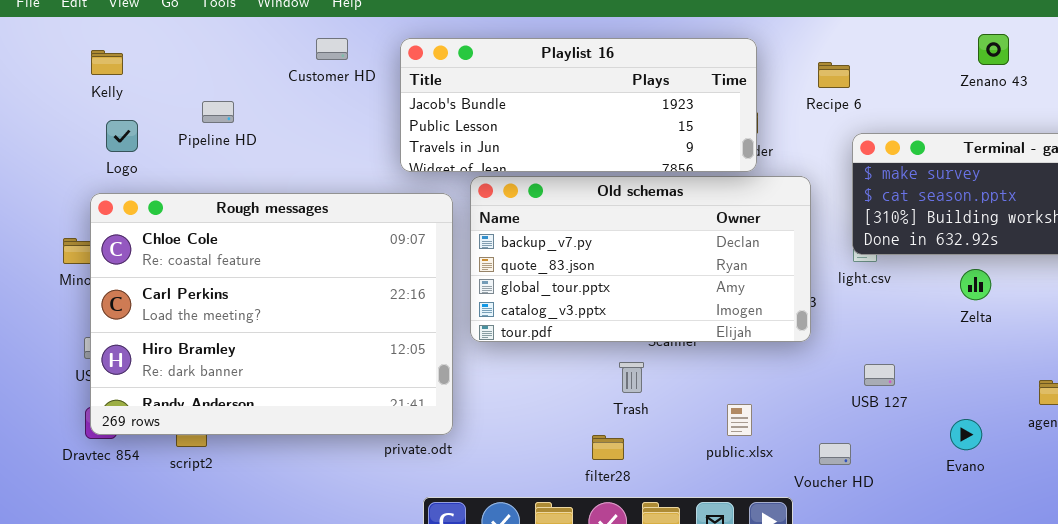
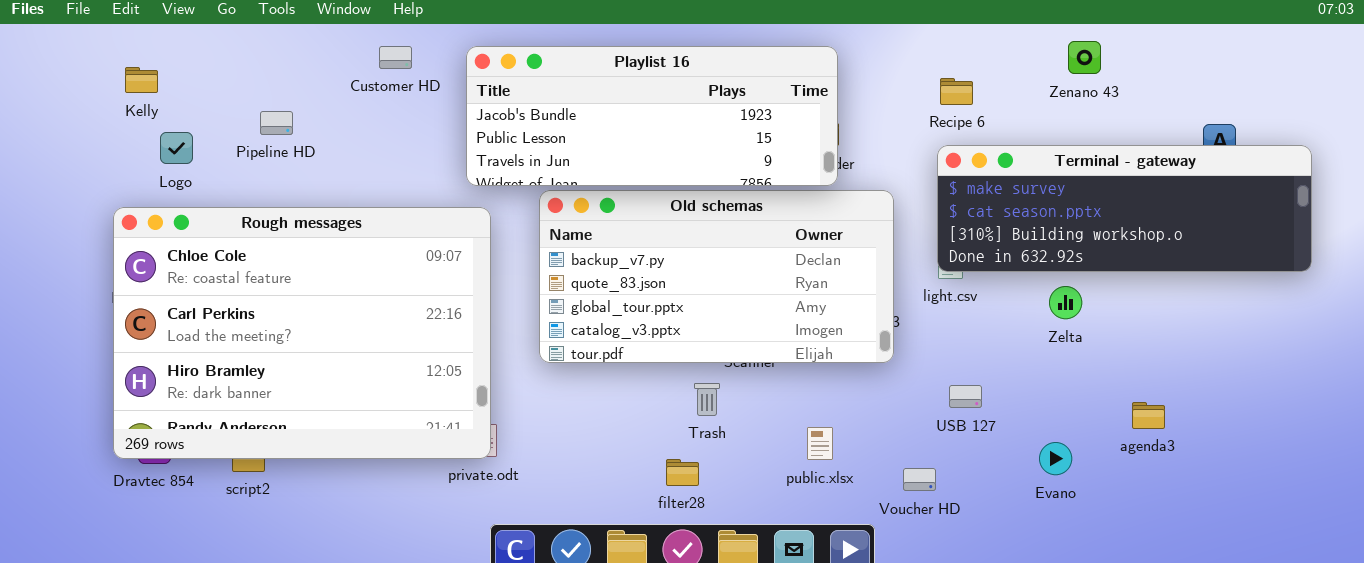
Kelly: [91,50,123,75] -> [125,67,158,93], moved
Recipe 6: [818,62,850,88] -> [940,78,973,105], moved
Rough messages: [90,193,453,435] -> [113,207,491,459], moved

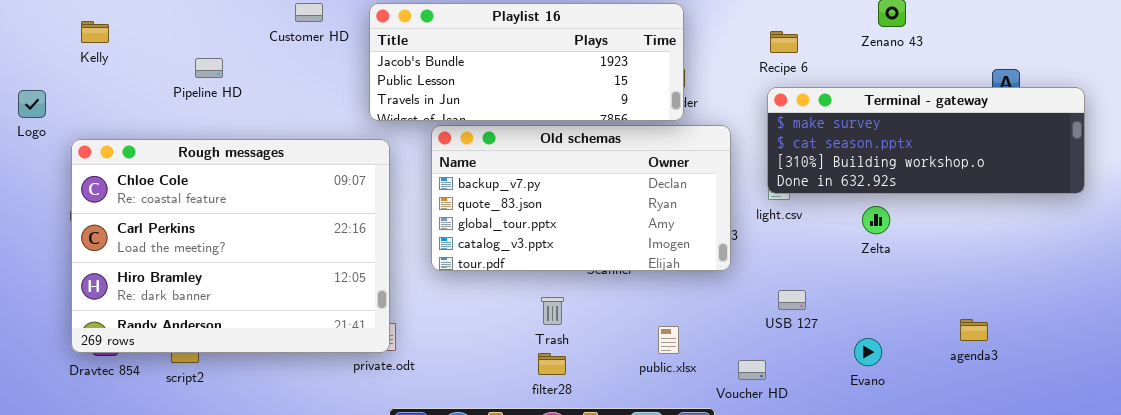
Logo: [160,132,193,164] -> [18,90,46,118], moved
Trash: [694,383,720,416] -> [541,297,564,325], moved
agenda3: [1132,402,1165,429] -> [960,319,988,341], moved

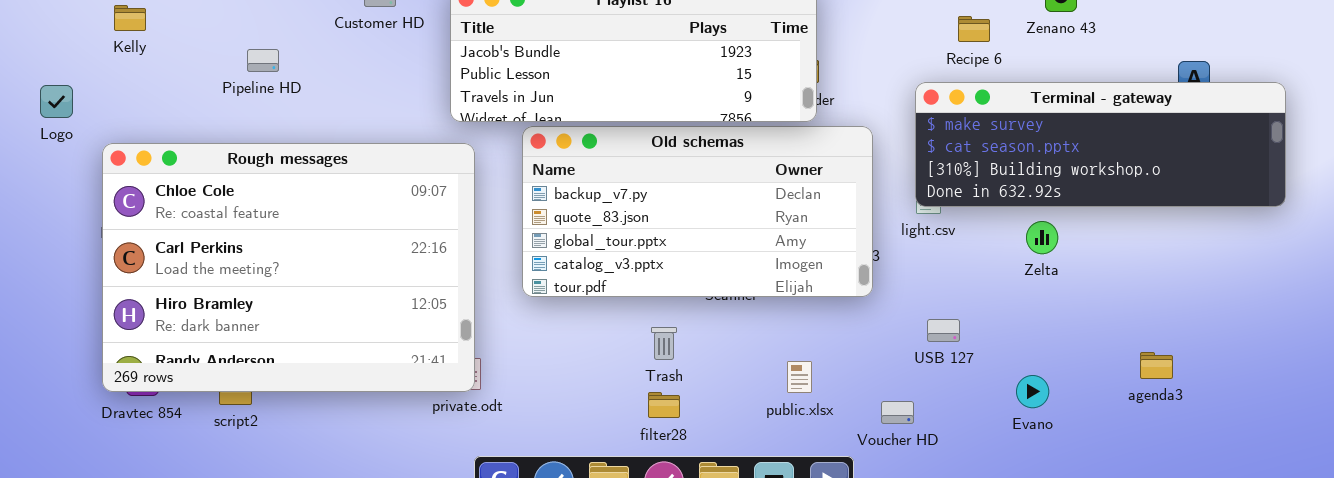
Recipe 6: [770,31,798,53] -> [958,16,990,42], moved

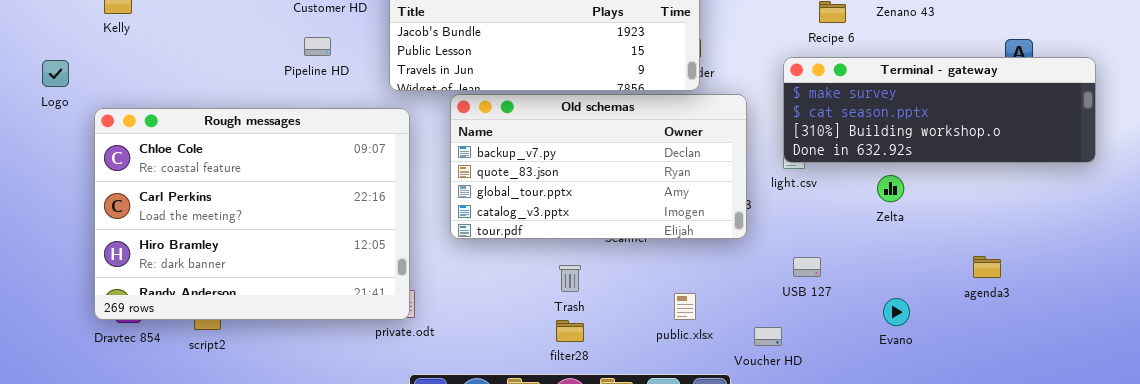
Pipeline HD: [247,49,279,72] -> [304,37,331,56], moved
agenda3: [1140,352,1173,379] -> [973,256,1001,278], moved
Evano: [1016,375,1049,408] -> [883,298,910,326], moved

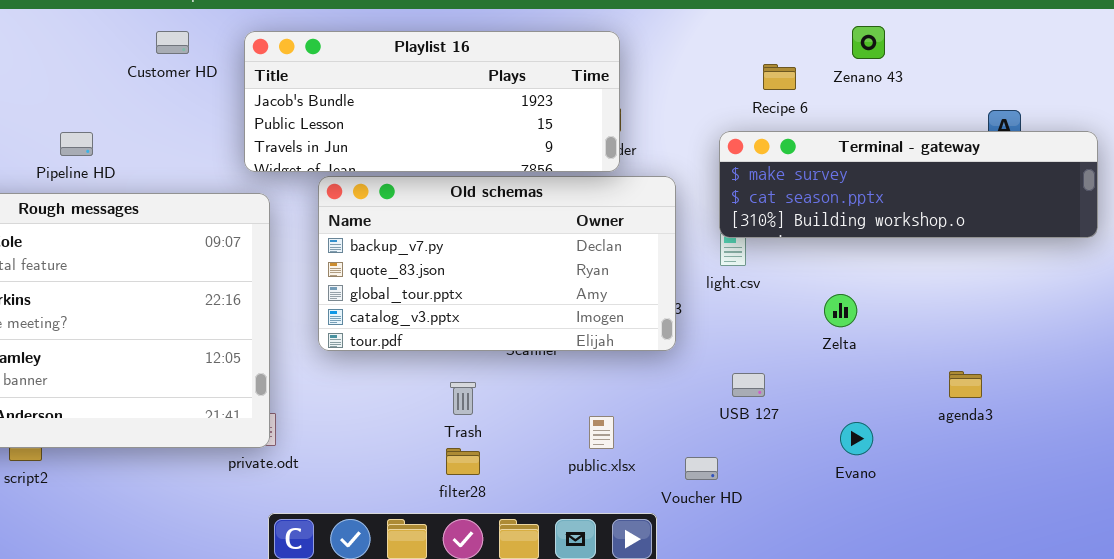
Pipeline HD: [304,37,331,56] -> [60,132,93,156], moved
Terminal - gateway: [783,57,1096,163] -> [719,131,1098,238], resized
Zelta: [877,175,904,202] -> [824,294,857,327], moved

